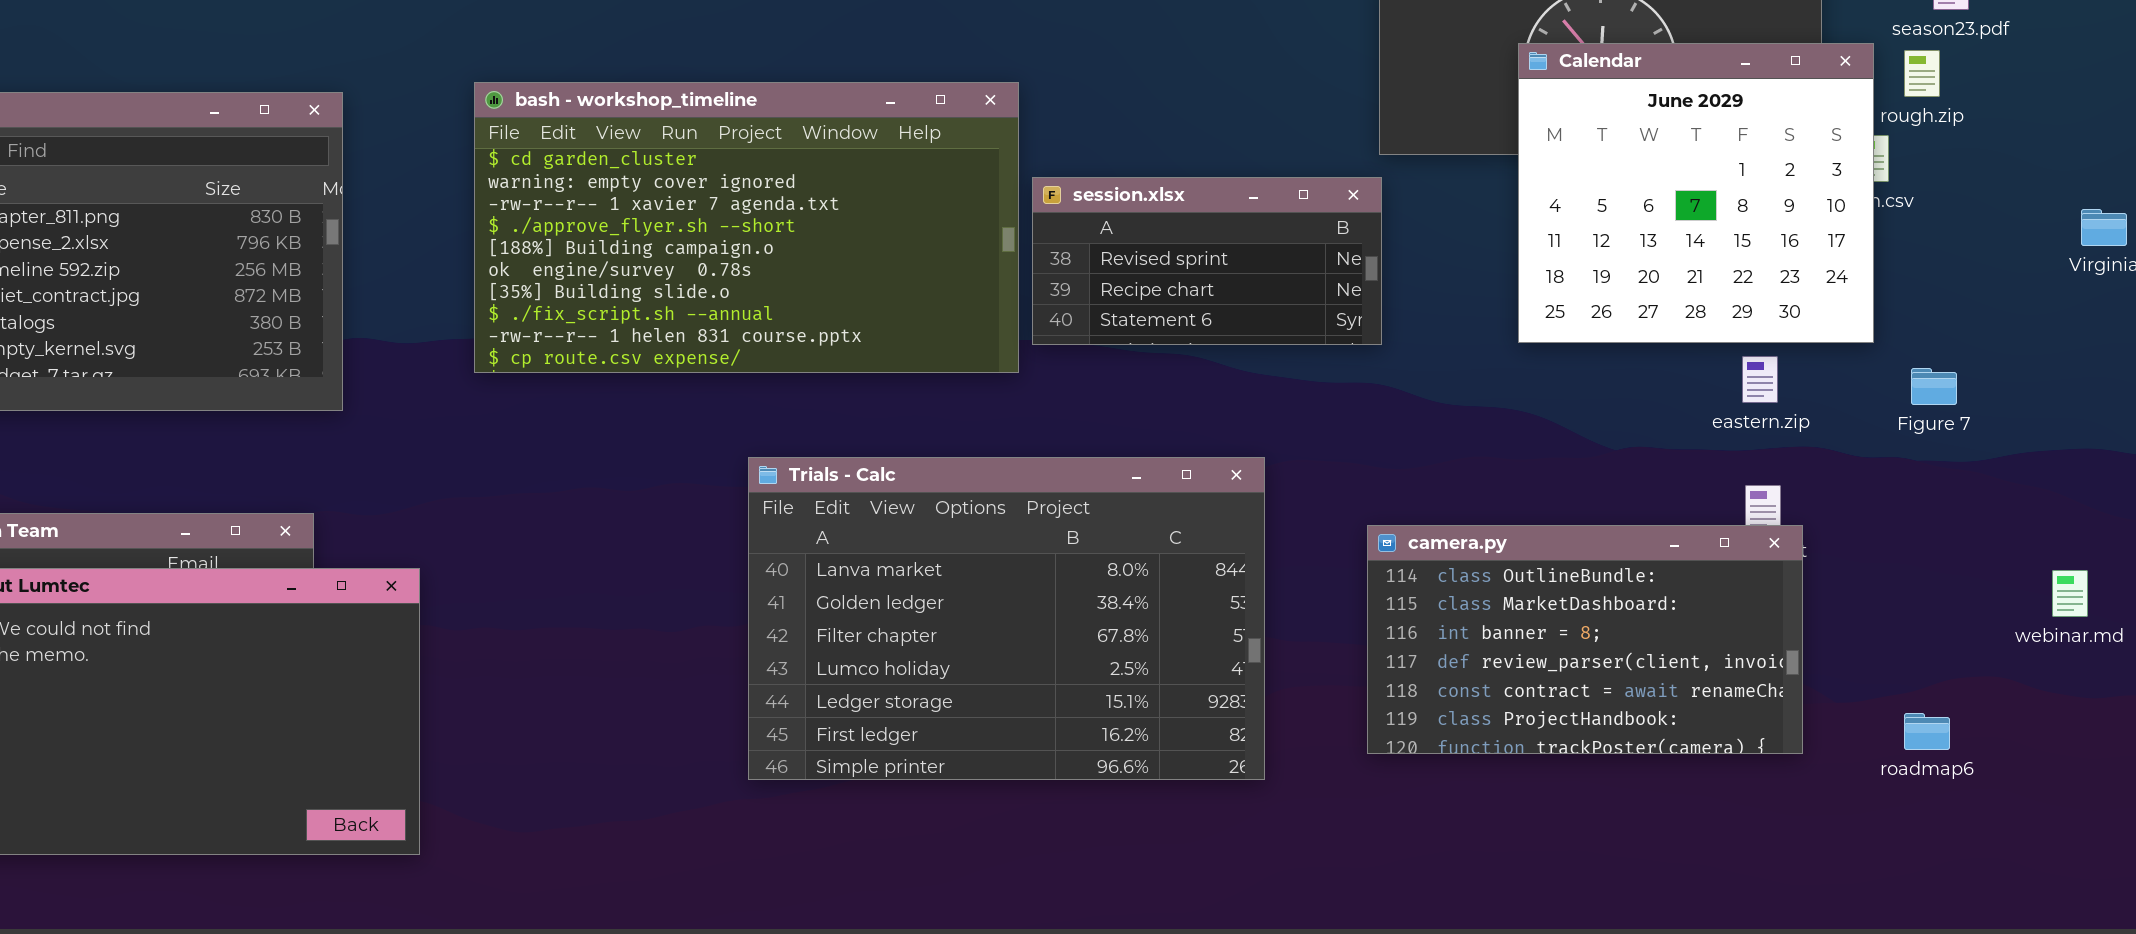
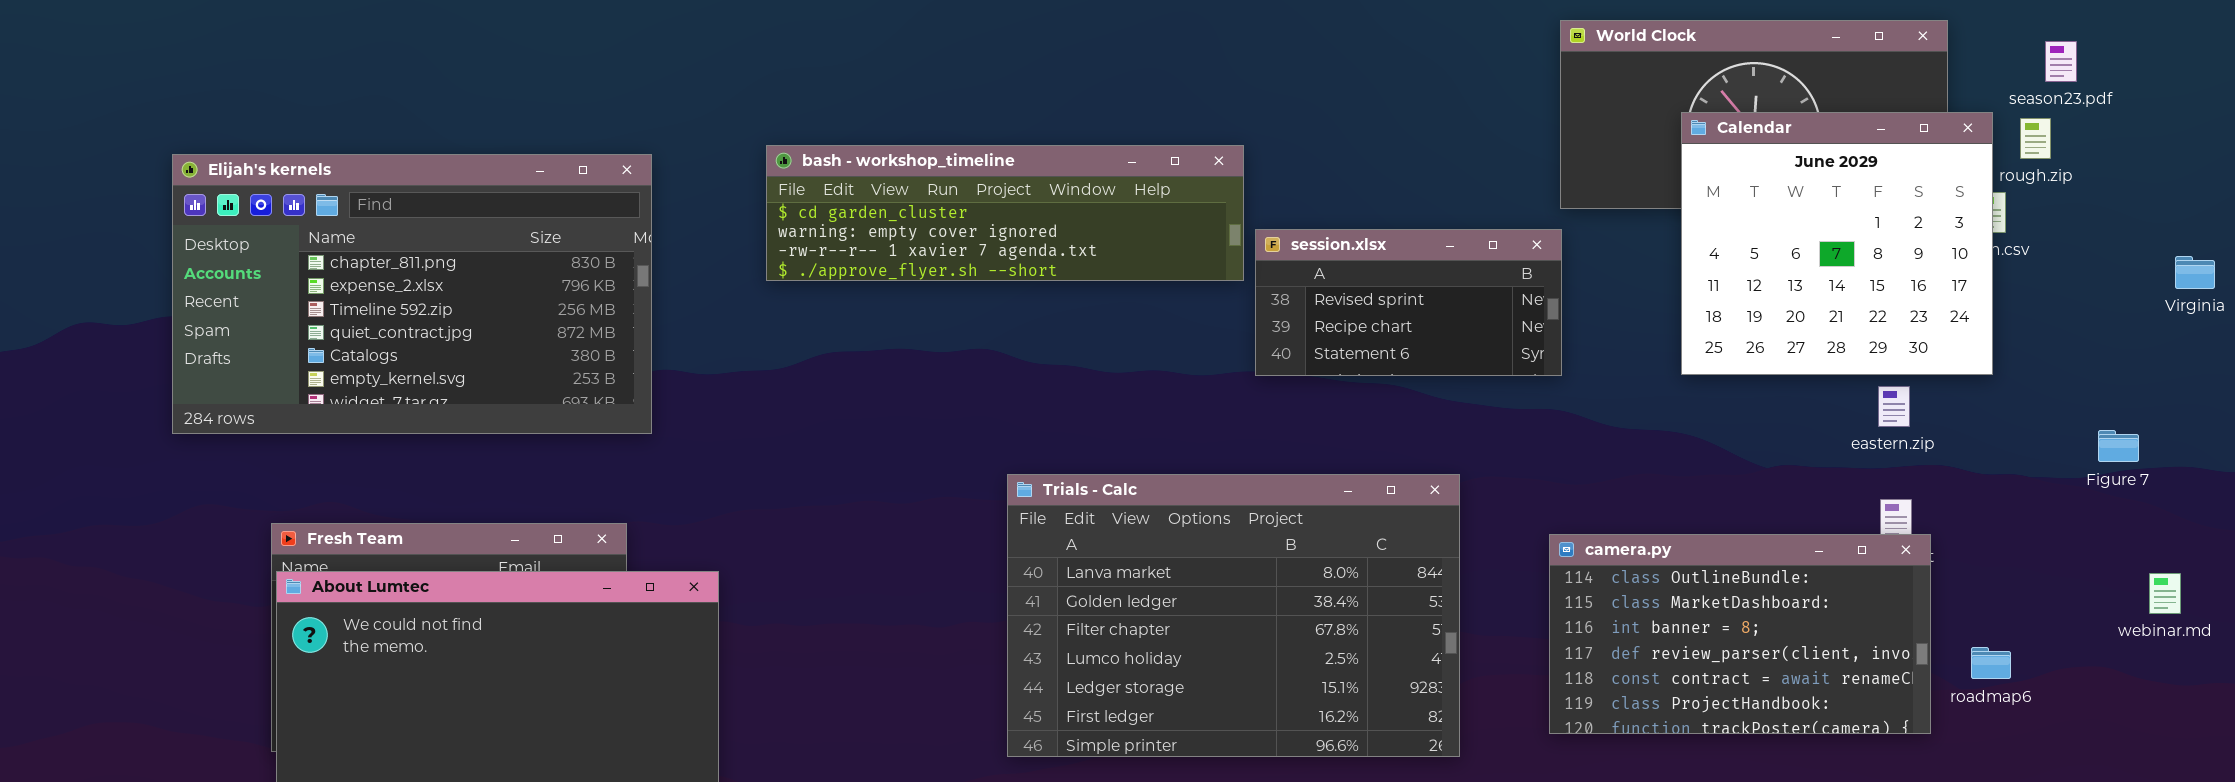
bash - workshop_timeline: [474,82,1019,373] -> [766,145,1244,281], resized
Figure 7: [1911,368,1957,405] -> [2098,430,2139,462], moved
roadmap6: [1904,713,1950,750] -> [1971,647,2011,679], moved

